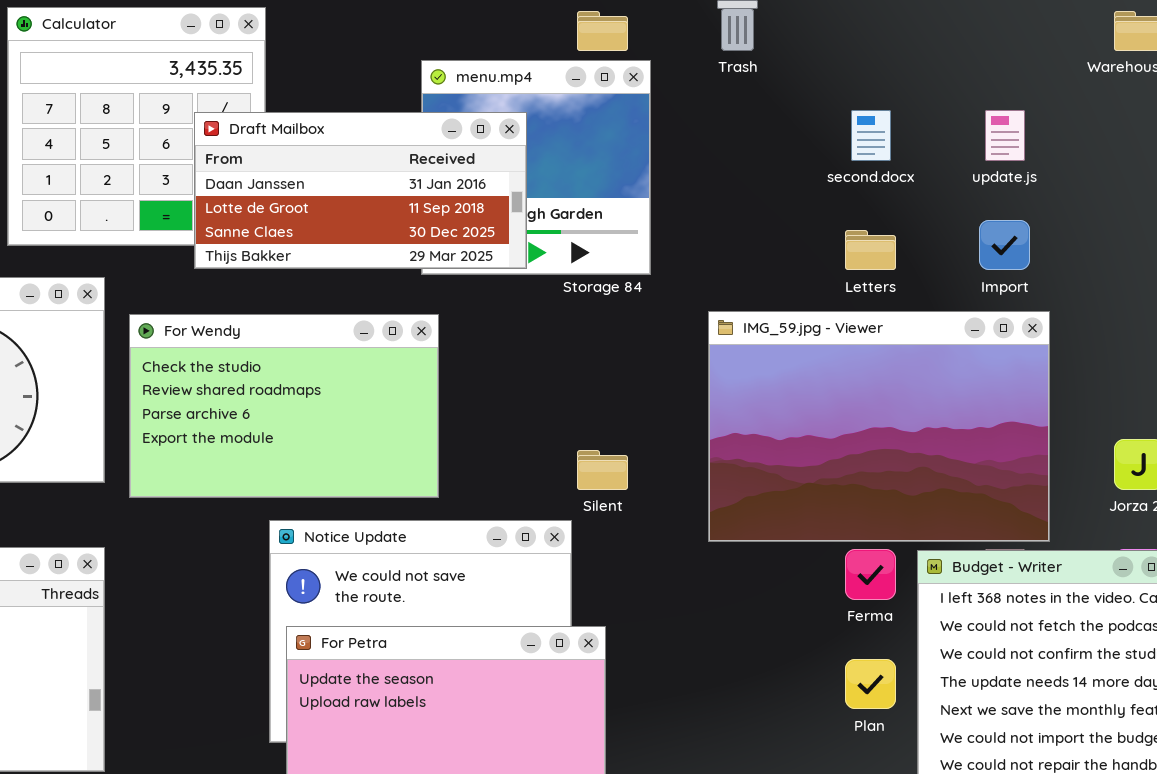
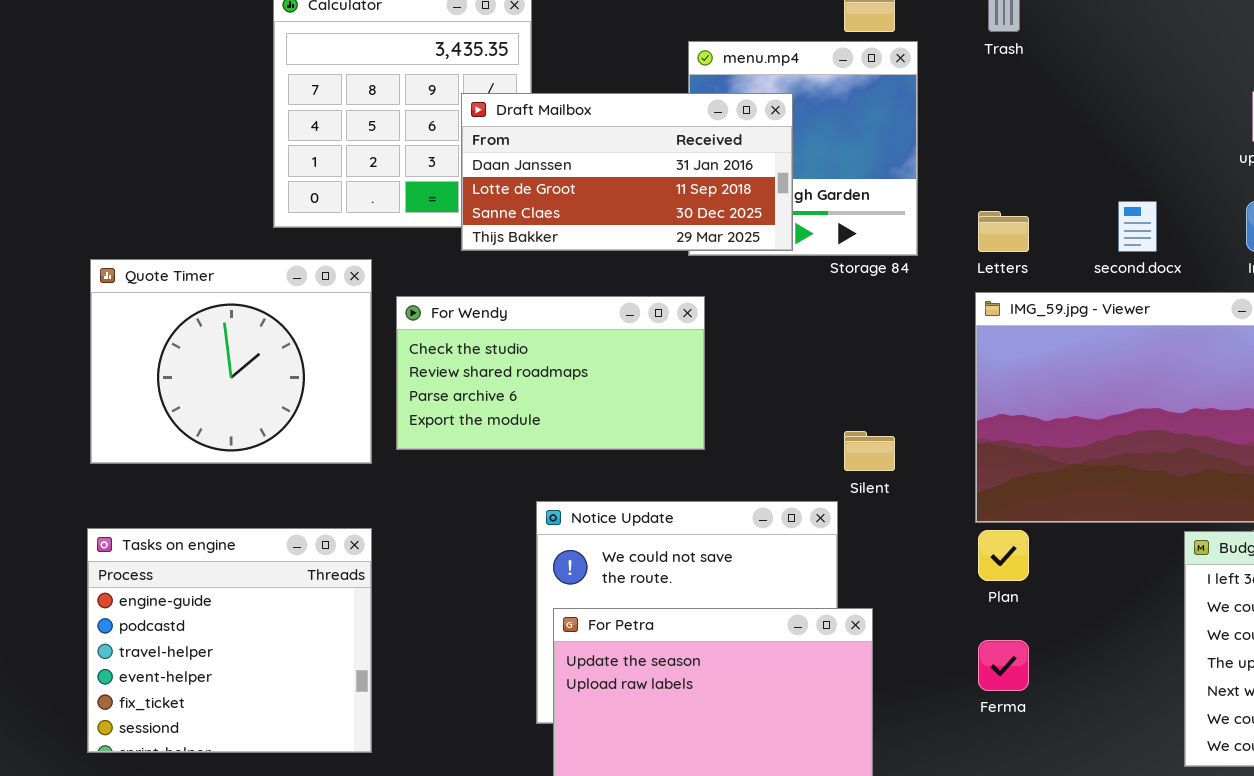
second.docx: [851,110,891,161] -> [1118,201,1157,252], moved
Letters: [845,230,896,270] -> [978,211,1029,252], moved
For Wendy: [129,314,439,498] -> [396,296,705,450], resized
Ferma: [845,549,896,600] -> [978,640,1029,691], moved
Plan: [845,659,896,709] -> [978,530,1029,581], moved

